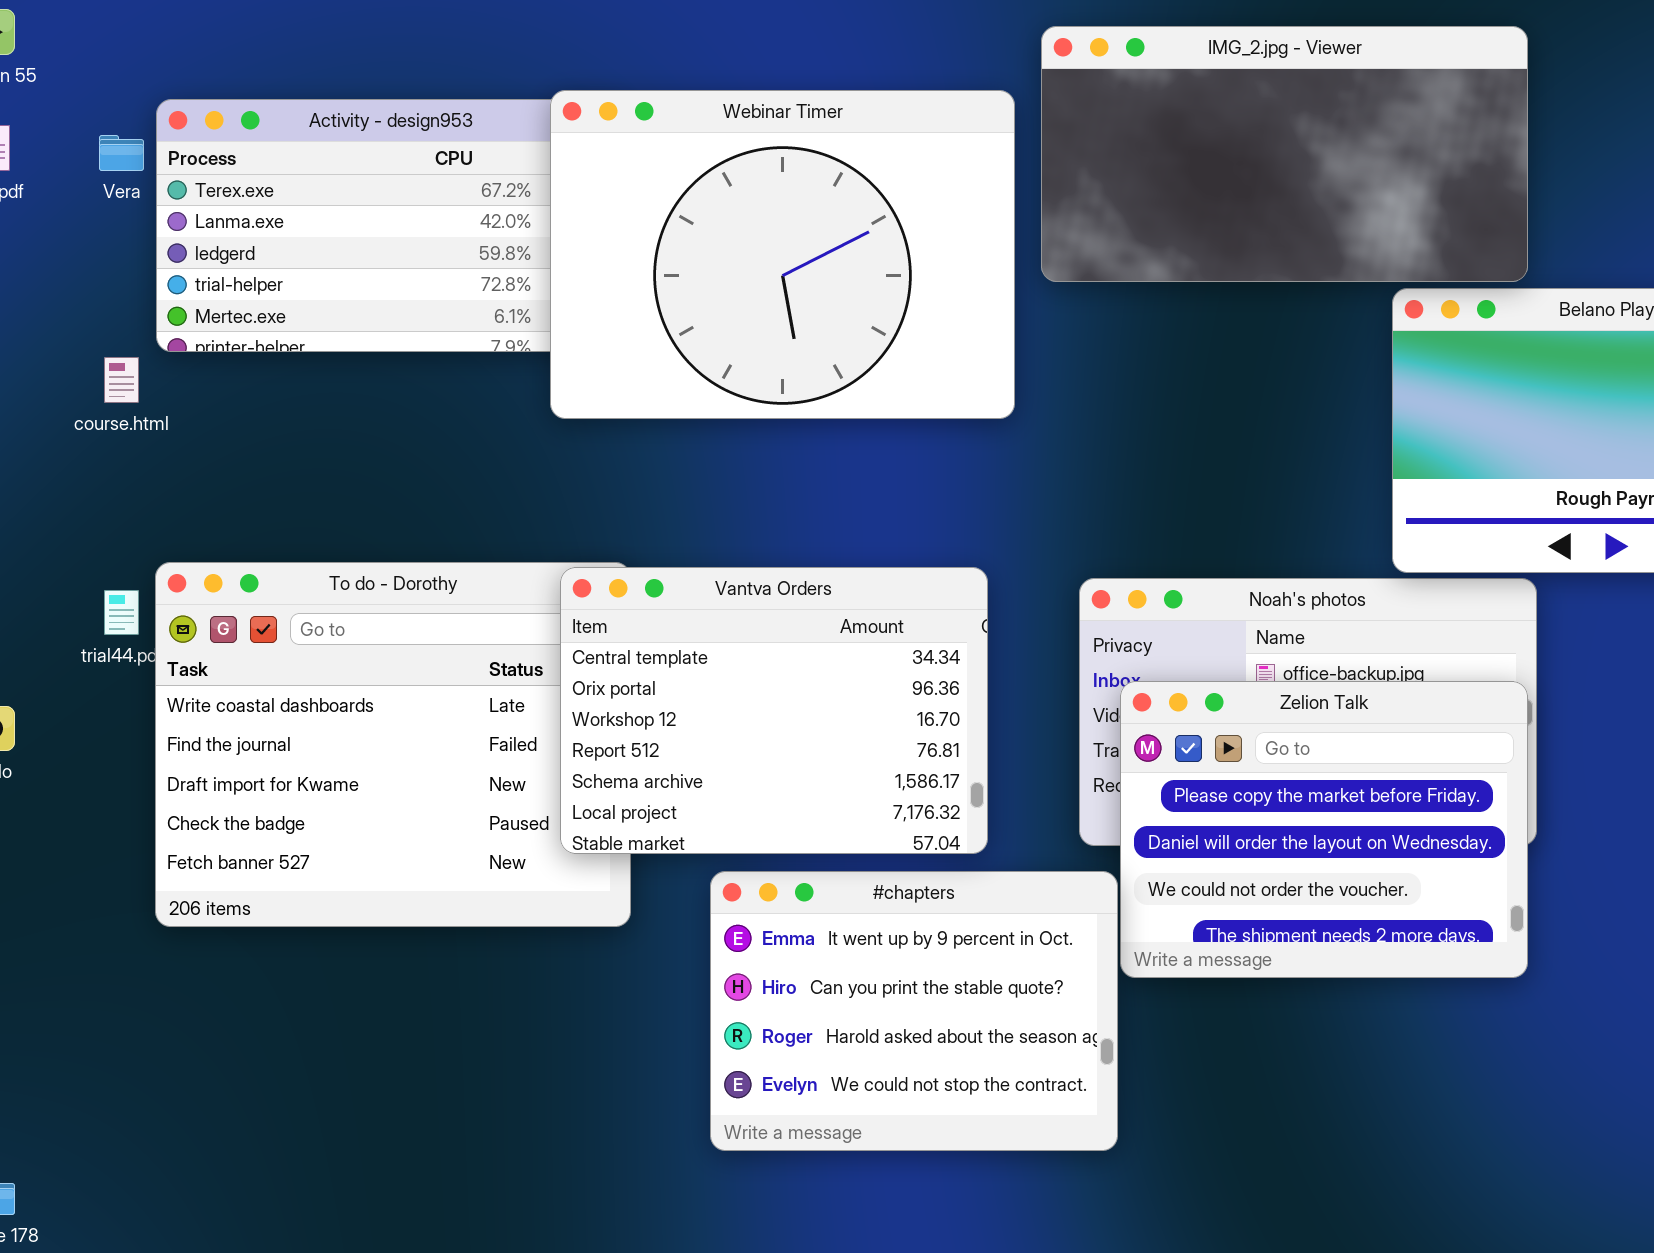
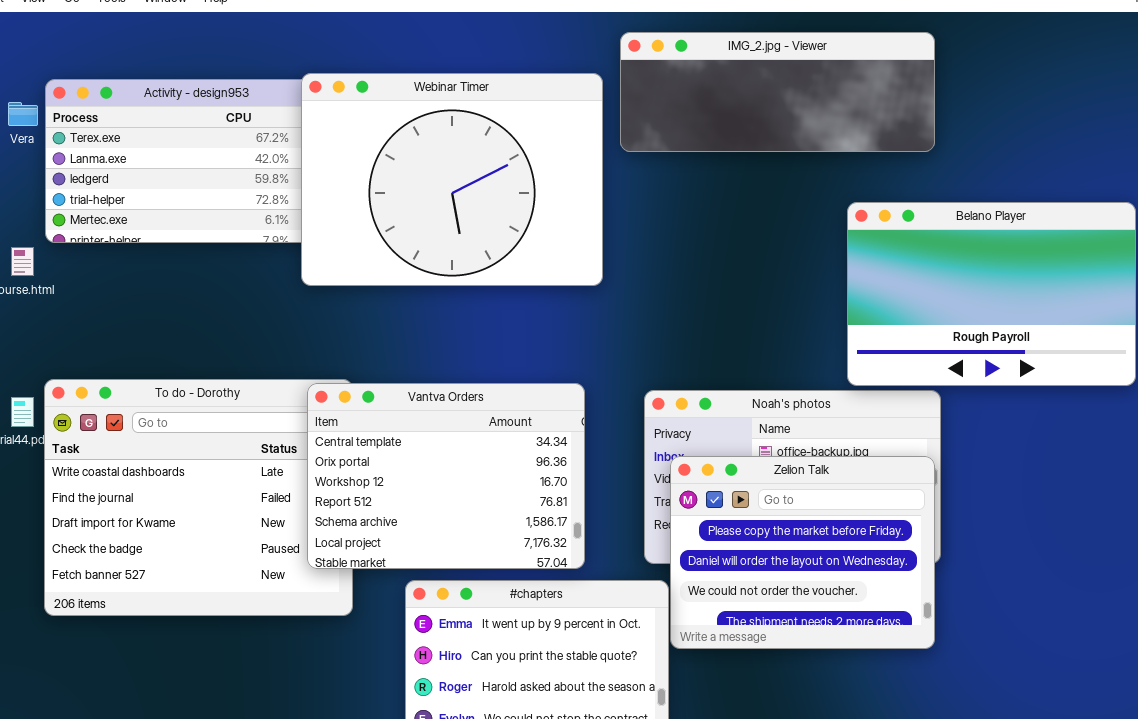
IMG_2.jpg - Viewer: [1041,26,1528,282] -> [620,32,935,152], resized

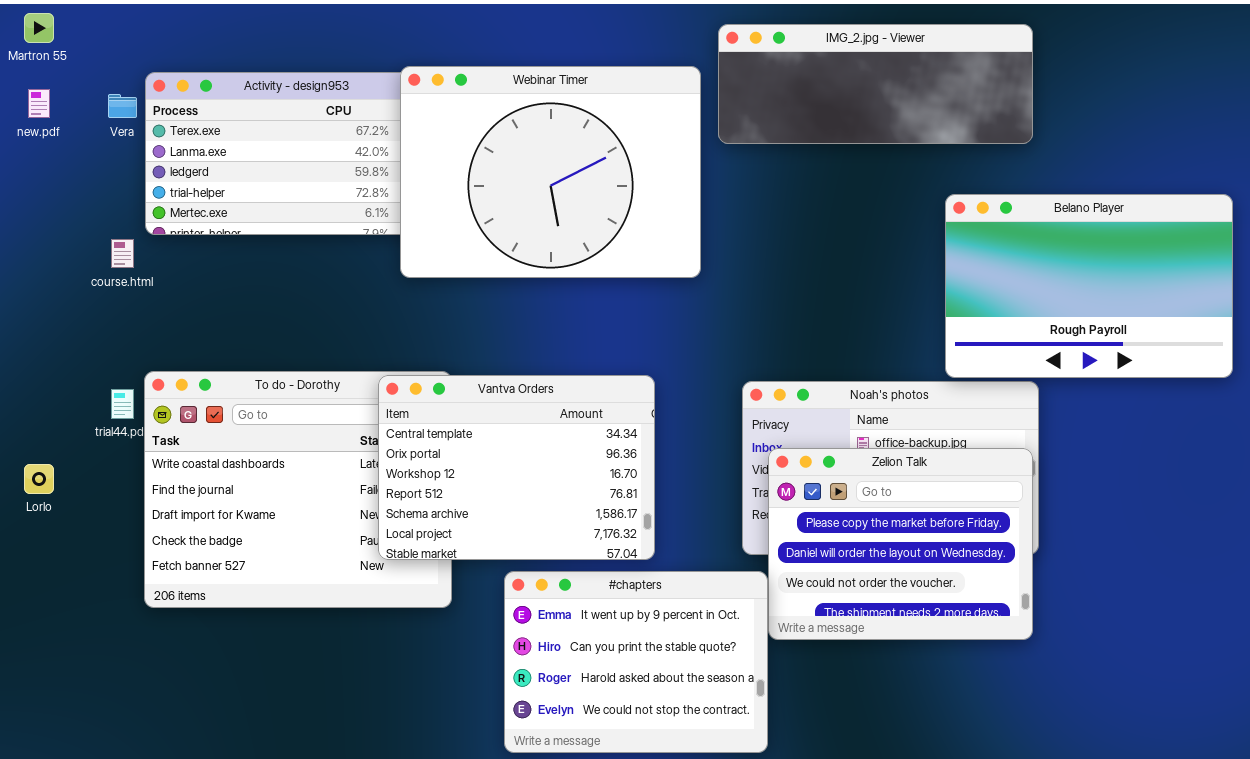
Vantva Orders: [307,383,585,569] -> [378,375,655,560], moved

